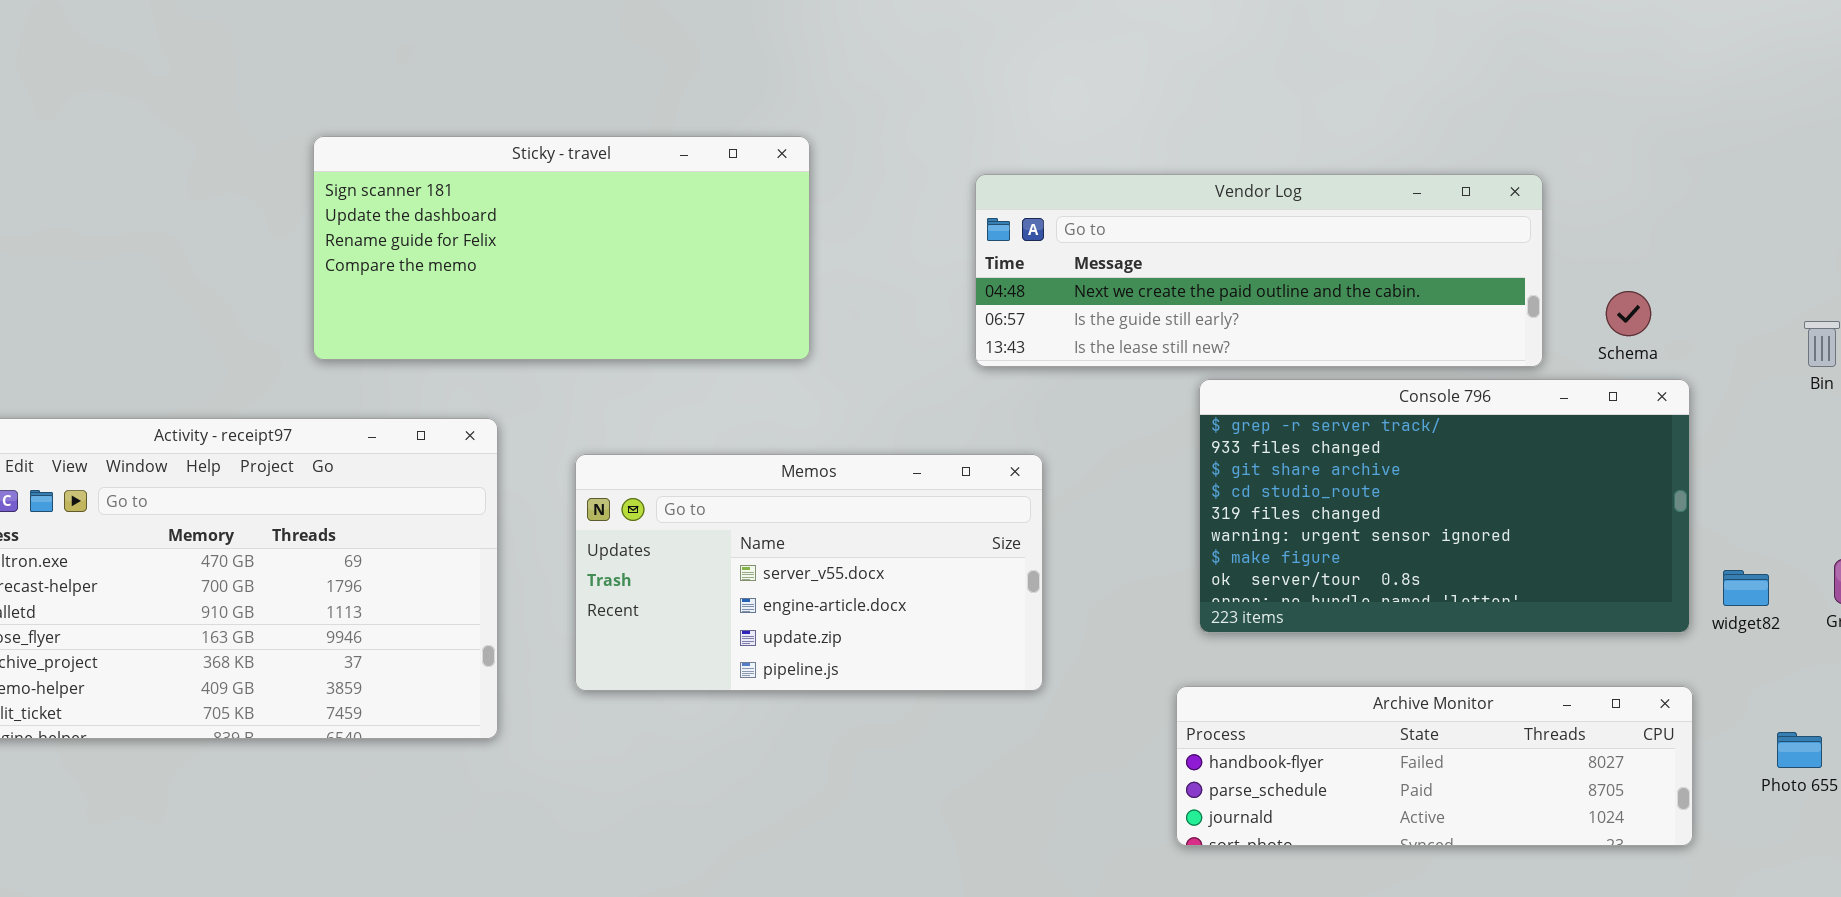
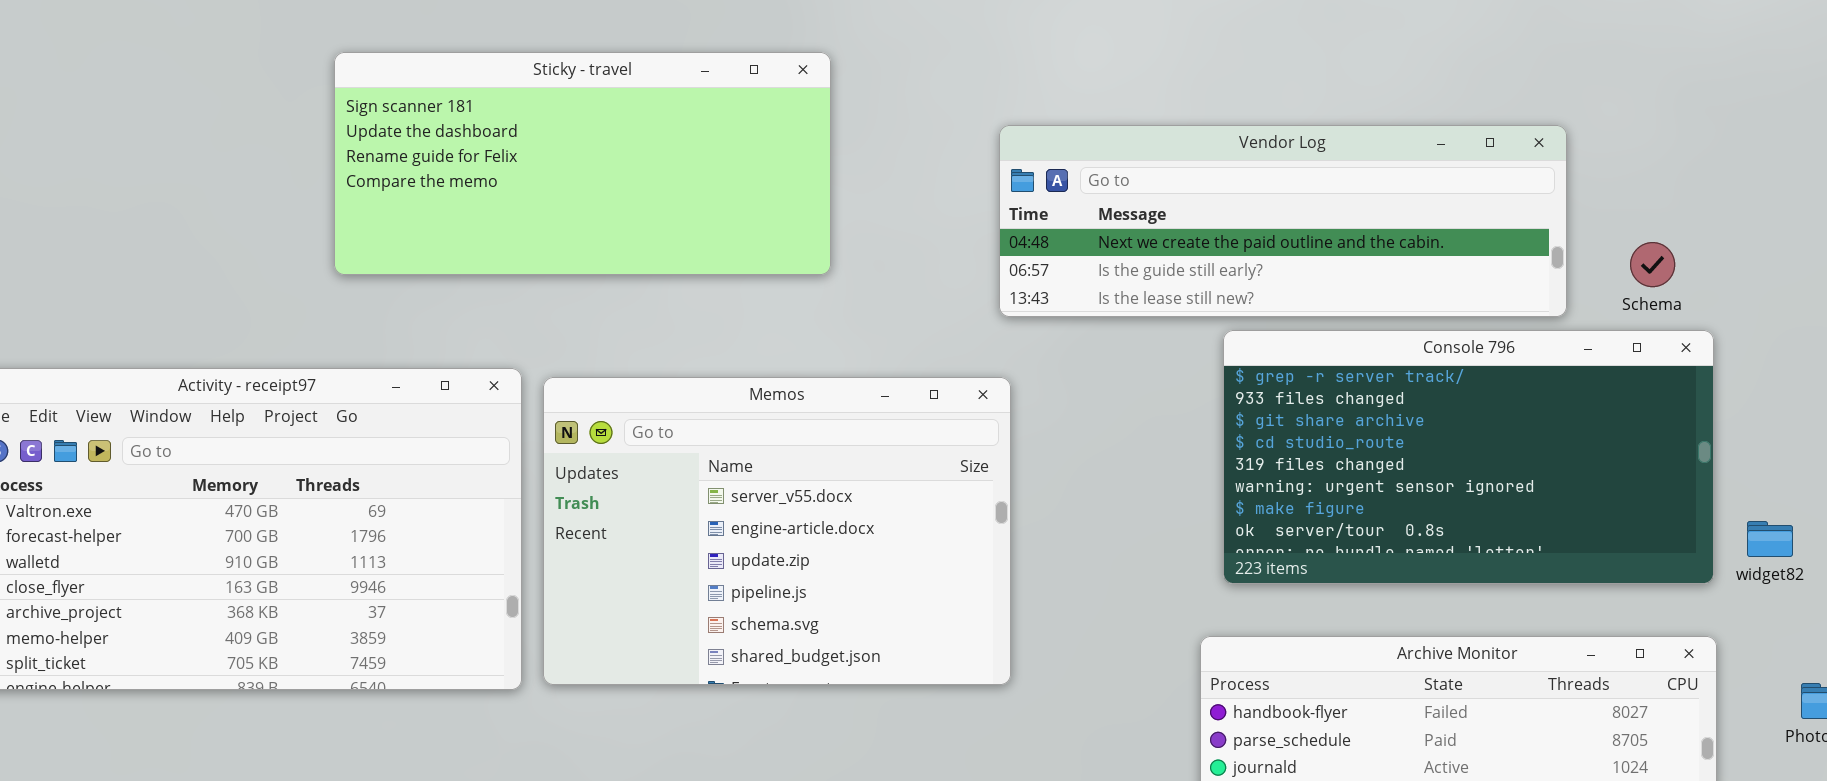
Sticky - travel: [313,136,810,360] -> [334,52,831,275], moved
Memos: [575,454,1043,691] -> [543,377,1011,685], moved, resized

